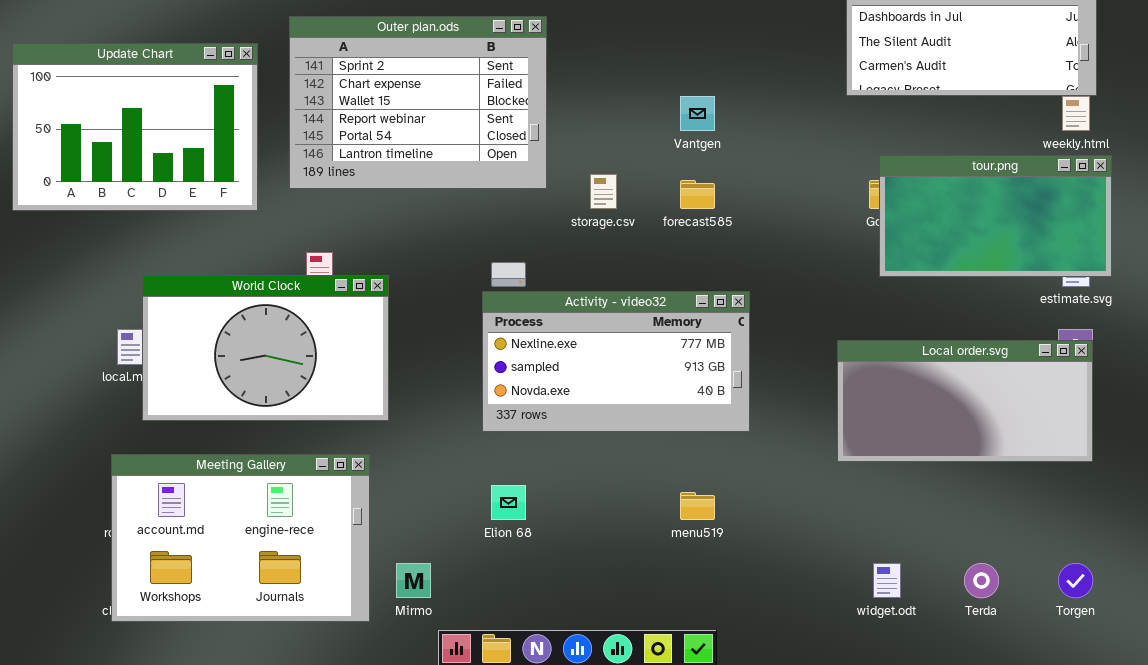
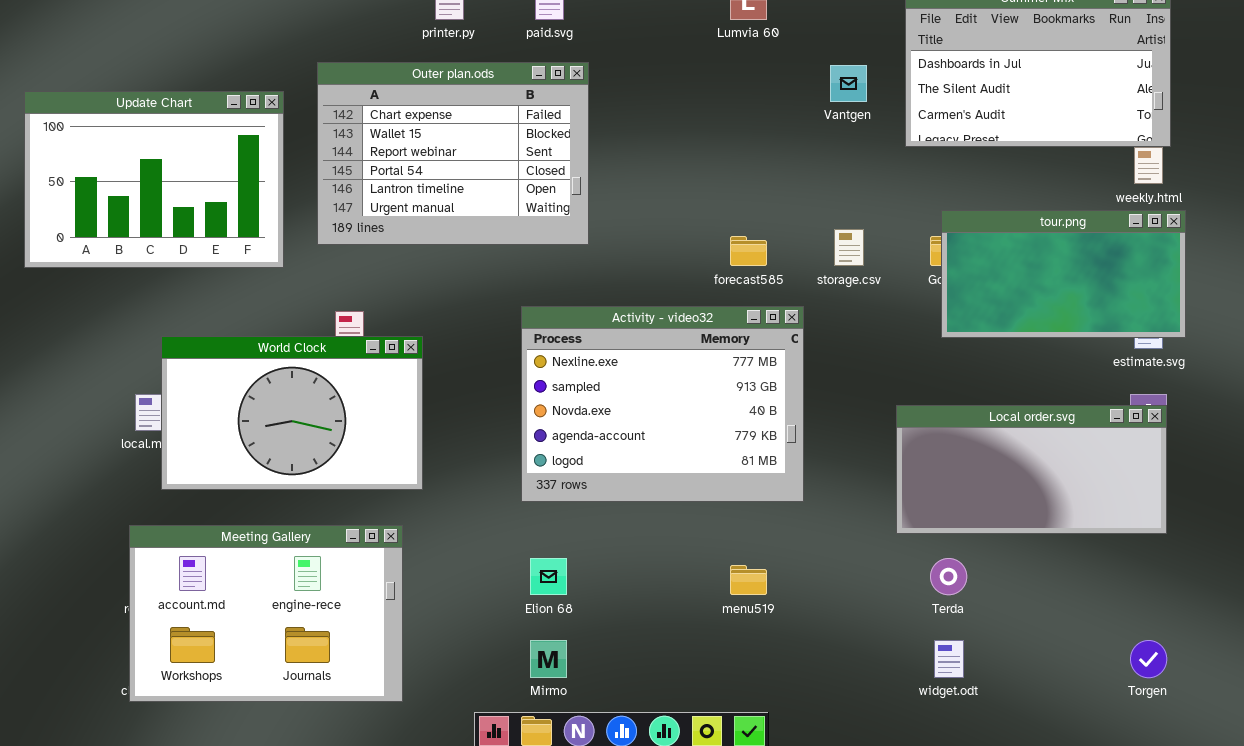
Outer plan.ods: [289,16,547,189] -> [317,62,589,245], scrolled down 1 row
Vantgen: [680,96,715,131] -> [830,65,867,102], moved
storage.csv: [590,174,617,209] -> [834,229,864,266], moved
Activity - video32: [482,291,750,432] -> [521,306,804,502], resized
Mirmo: [396,563,431,598] -> [530,640,567,678], moved
Terda: [964,563,999,598] -> [930,558,967,595], moved

